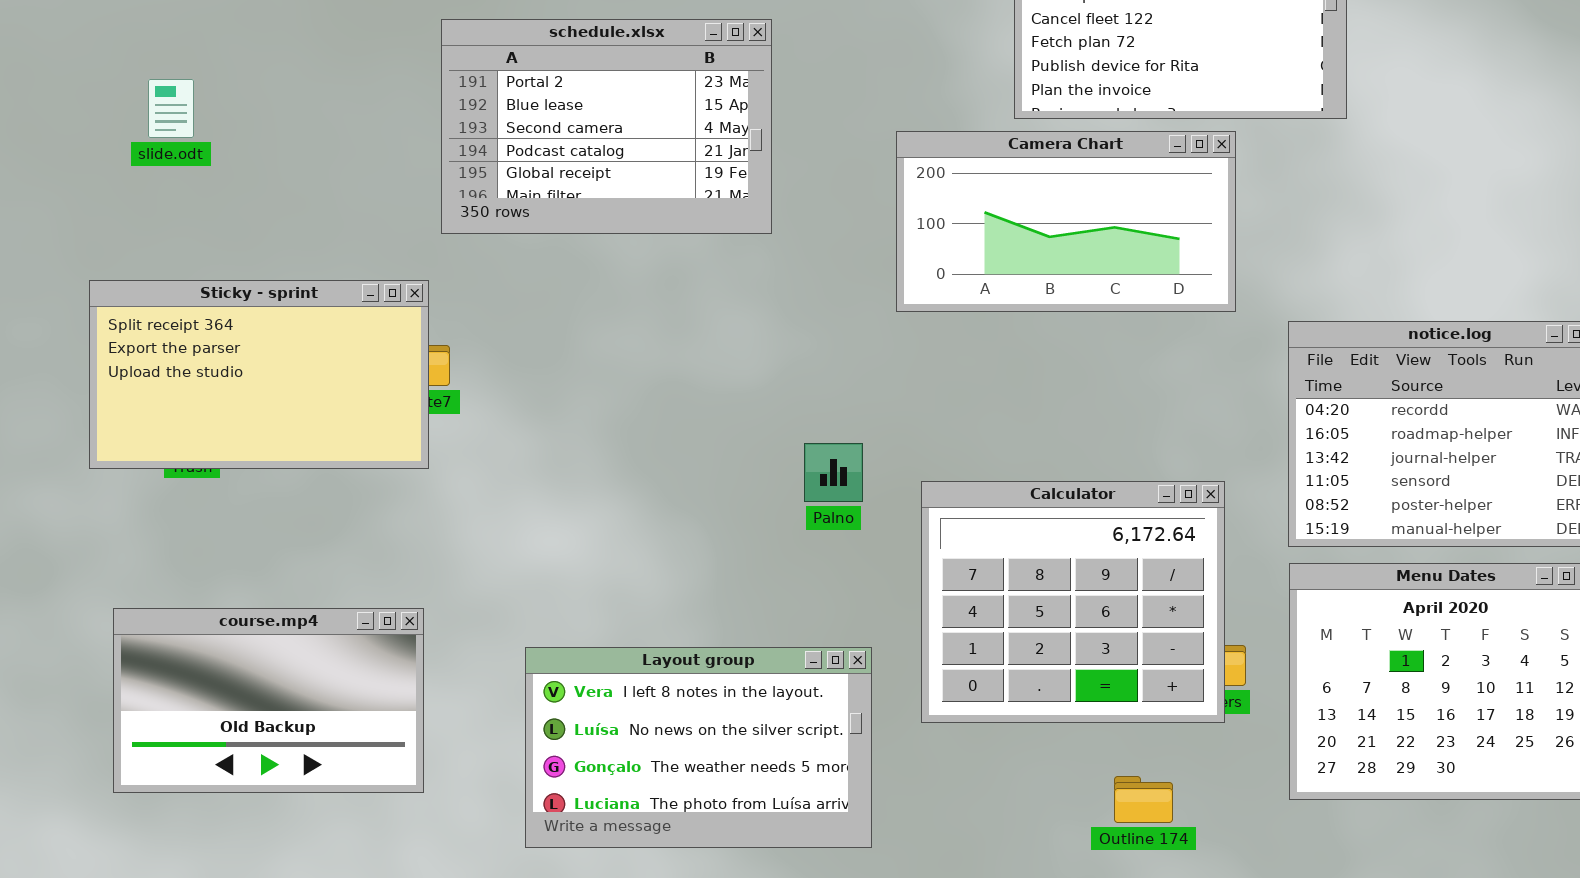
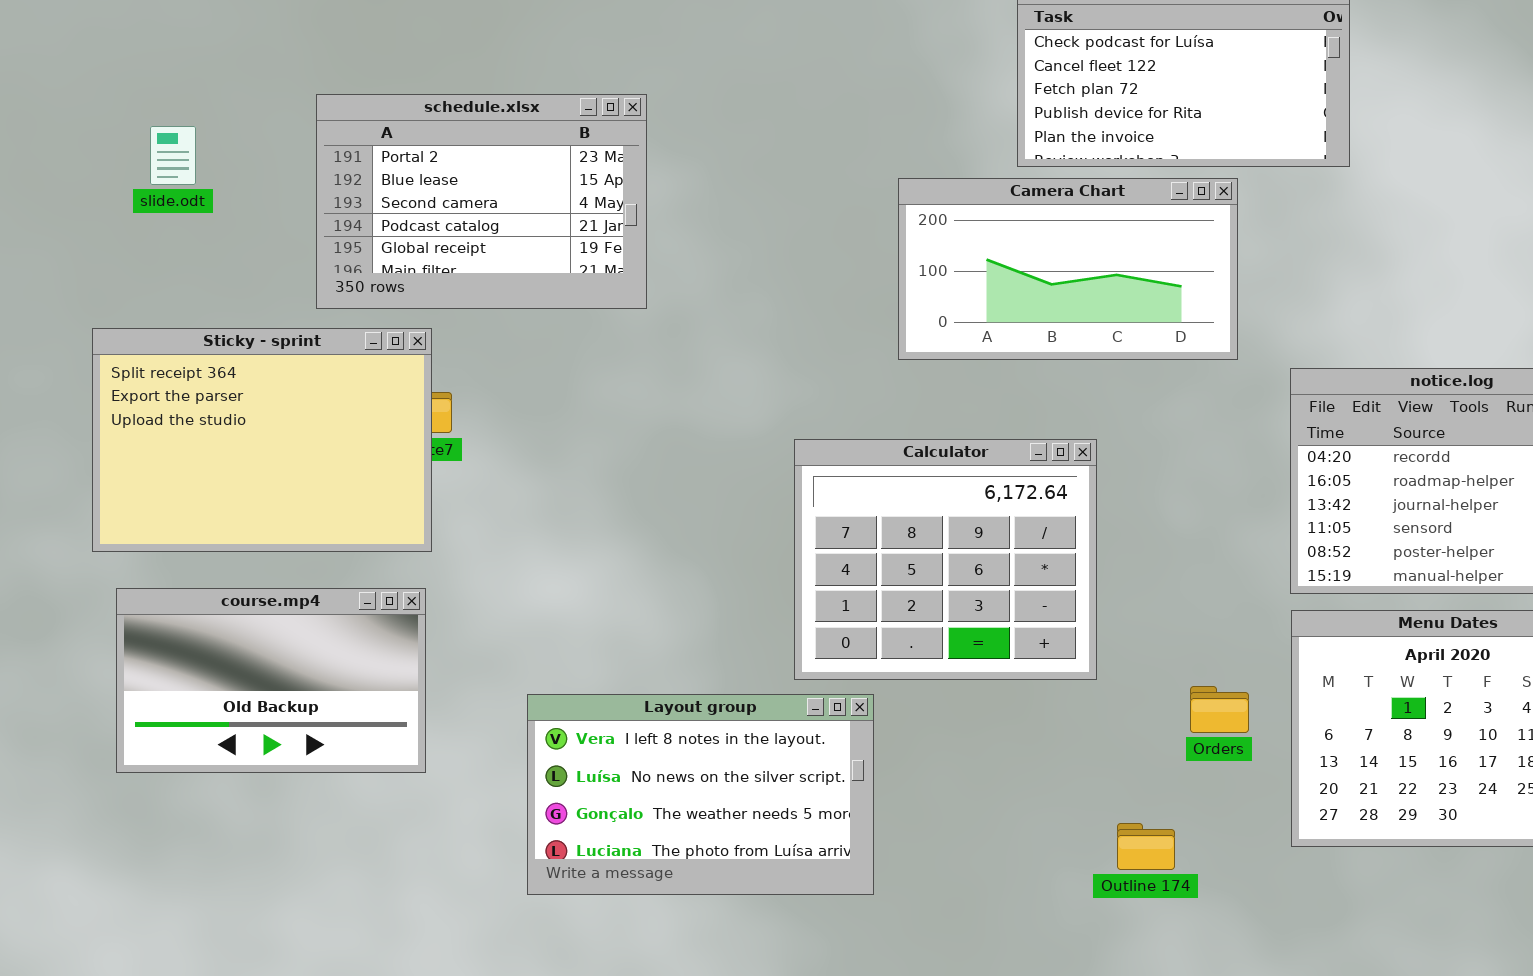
schedule.xlsx: [441,19,772,234] -> [316,94,647,309], moved
Sticky - sprint: [89,280,429,469] -> [92,328,432,552], resized
Calculator: [921,481,1225,723] -> [794,439,1097,680], moved
course.mp4: [113,608,424,793] -> [116,588,426,773], moved

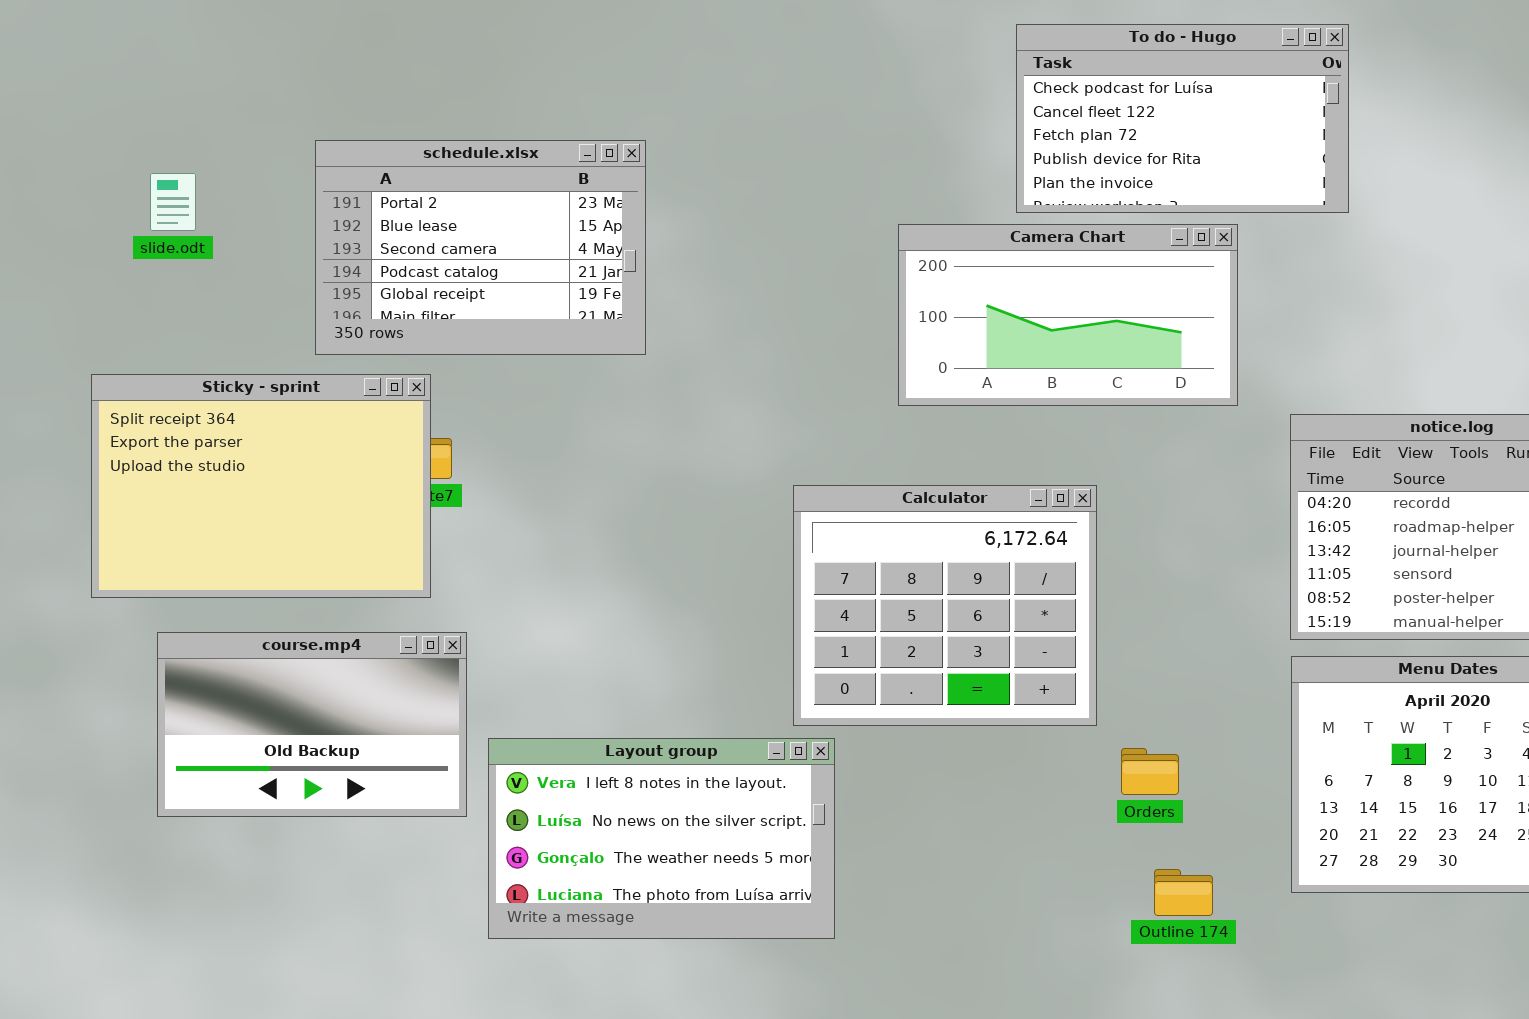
course.mp4: [116,588,426,773] -> [157,632,467,817], moved
Orders: [1190,686,1249,733] -> [1121,748,1179,795], moved
Layout group: [527,694,874,895] -> [488,738,835,939], moved
Outline 174: [1117,823,1175,870] -> [1154,869,1213,916], moved

